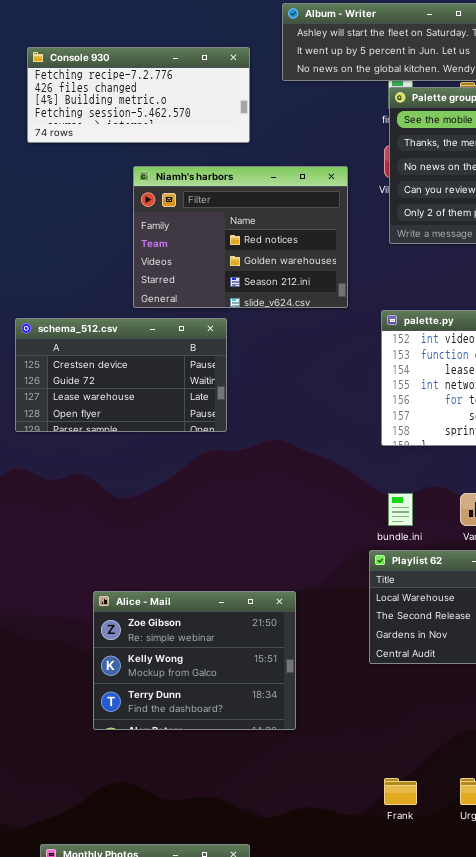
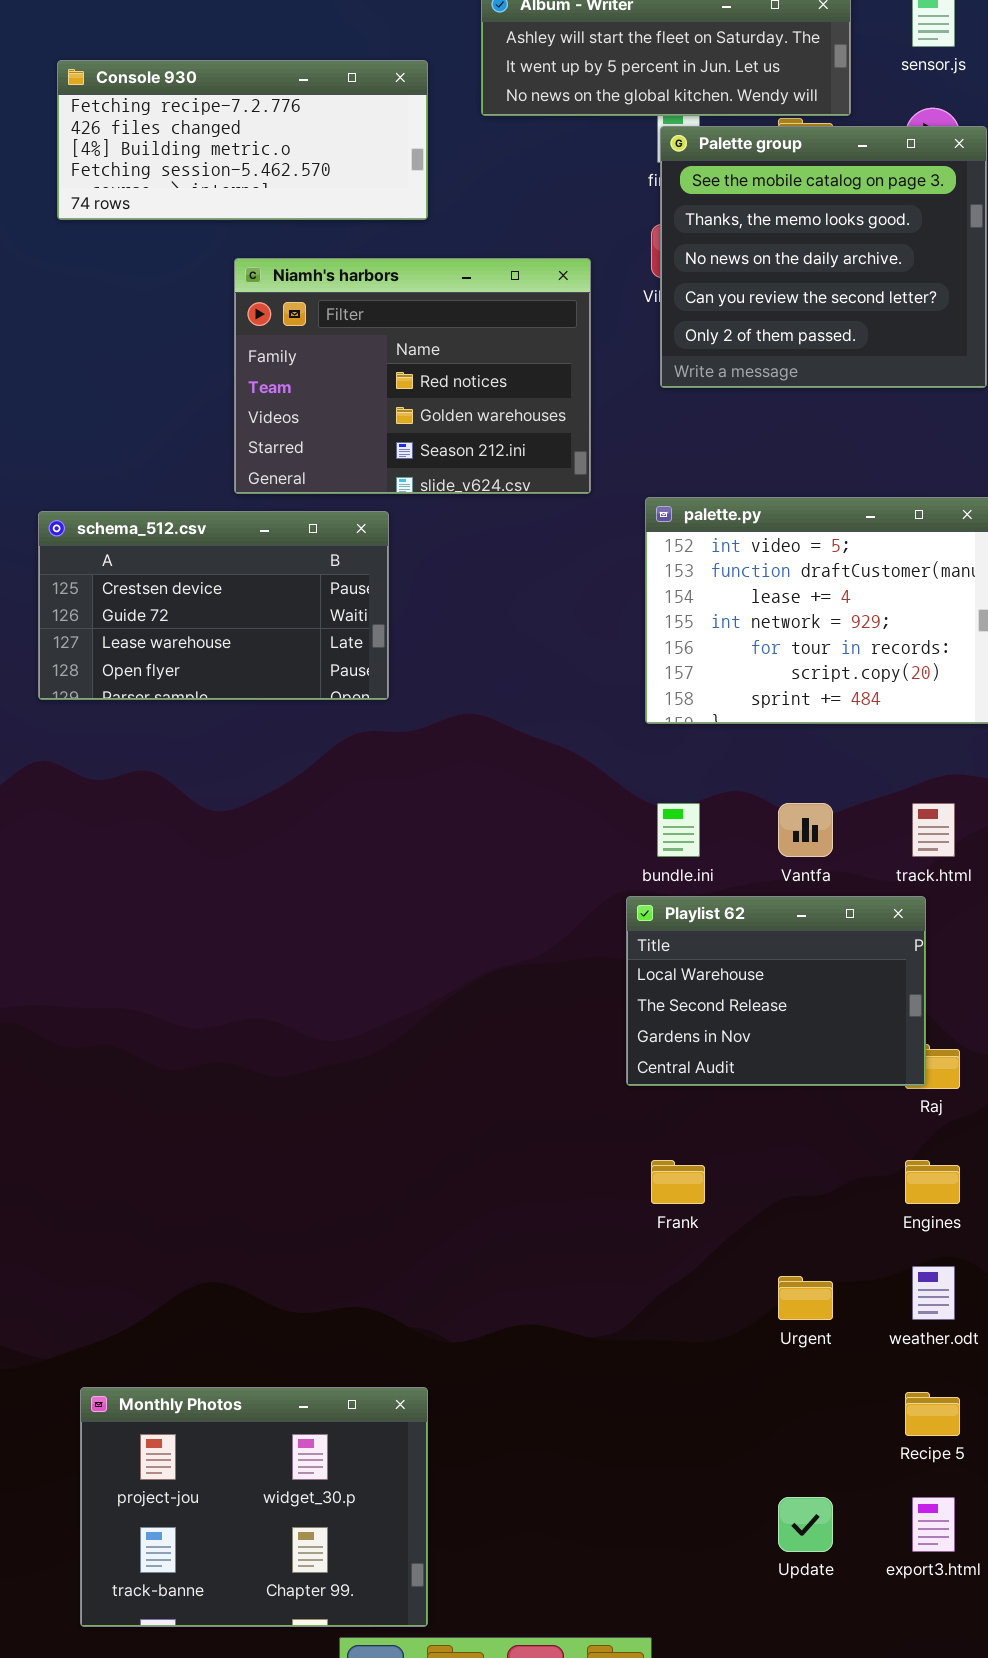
Alice - Mail: [93,591,296,730] -> none, closed
Frank: [384,778,417,805] -> [651,1160,705,1204], moved

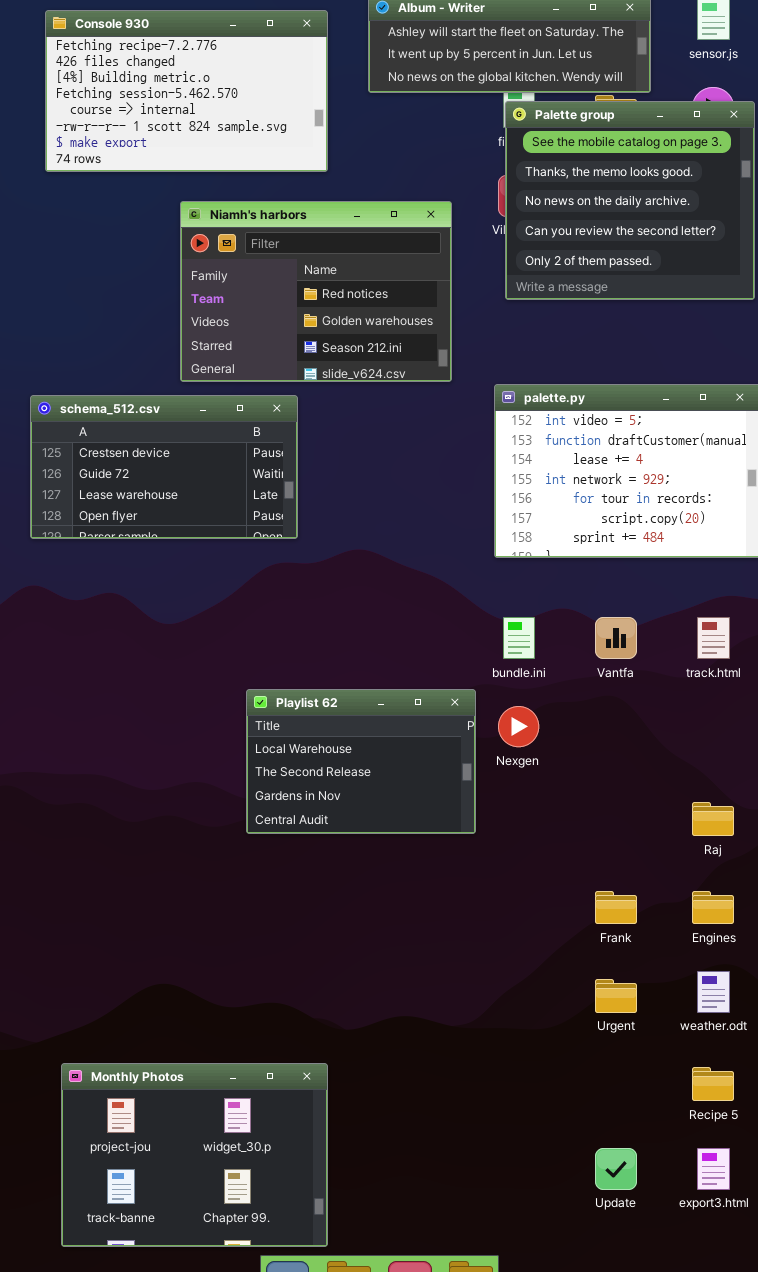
Console 930: [57,60,428,220] -> [45,10,328,172], resized
Playlist 62: [626,896,926,1086] -> [246,689,476,834], moved
Frank: [651,1160,705,1204] -> [595,891,637,924], moved

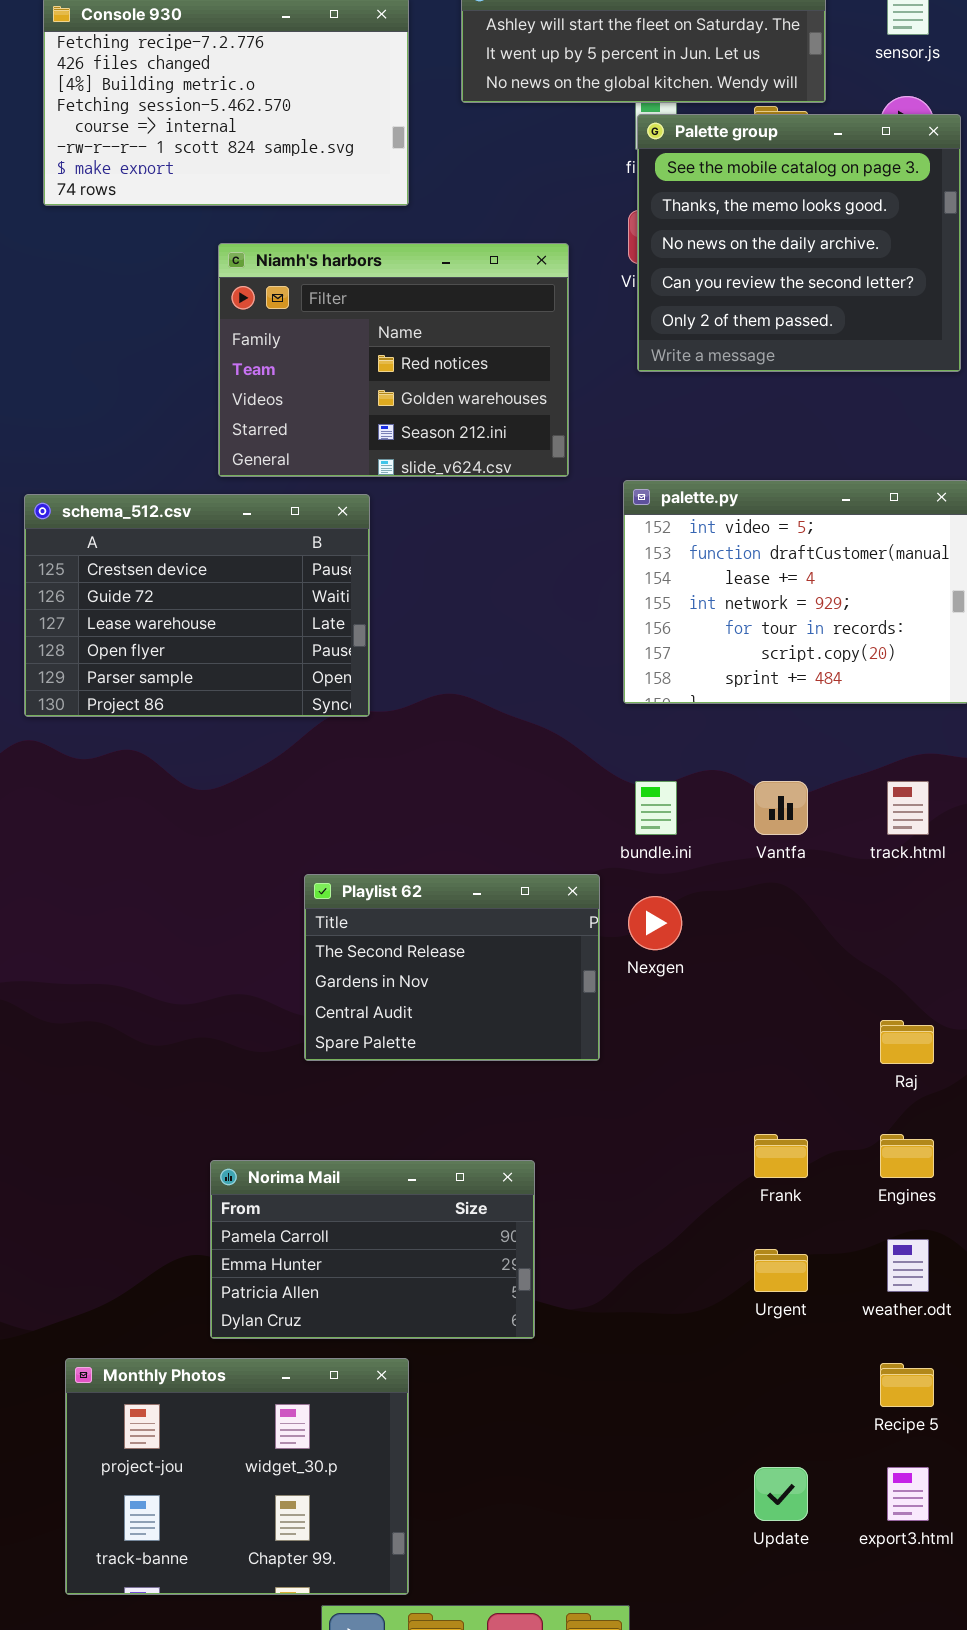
schema_512.csv: [30,395,298,539] -> [24,494,370,717], resized
Playlist 62: [246,689,476,834] -> [304,874,600,1061], scrolled down 1 row
Norima Mail: none -> [210,1160,535,1339], opened

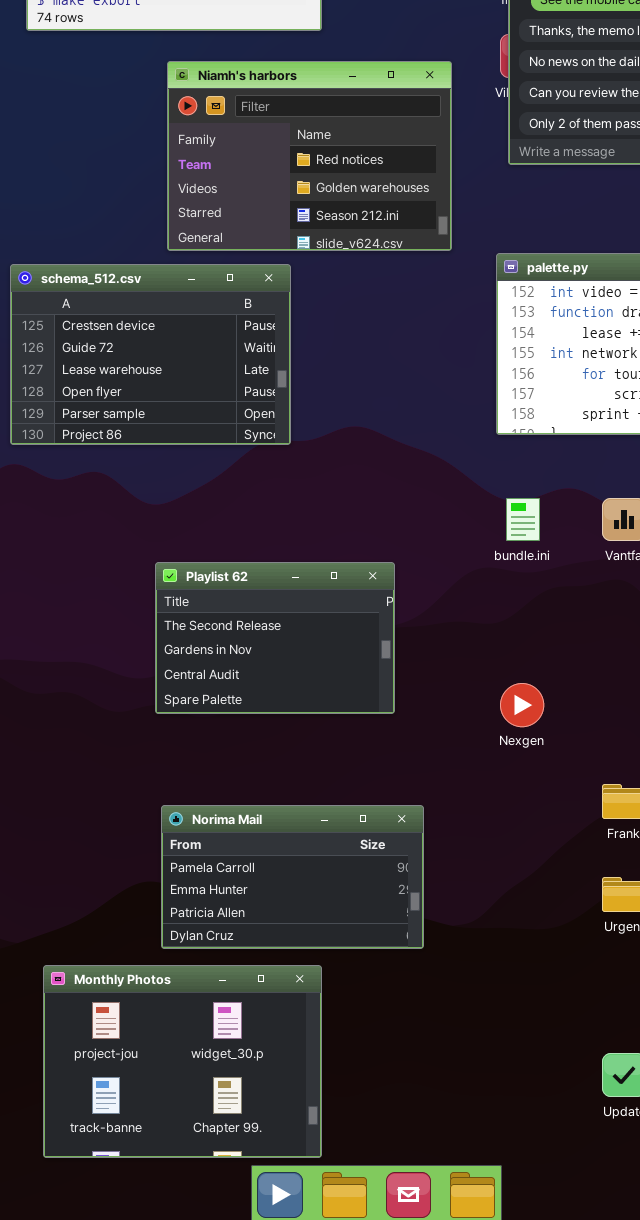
Playlist 62: [304,874,600,1061] -> [155,562,395,714], moved
Nexgen: [628,896,682,950] -> [500,683,544,727], moved

